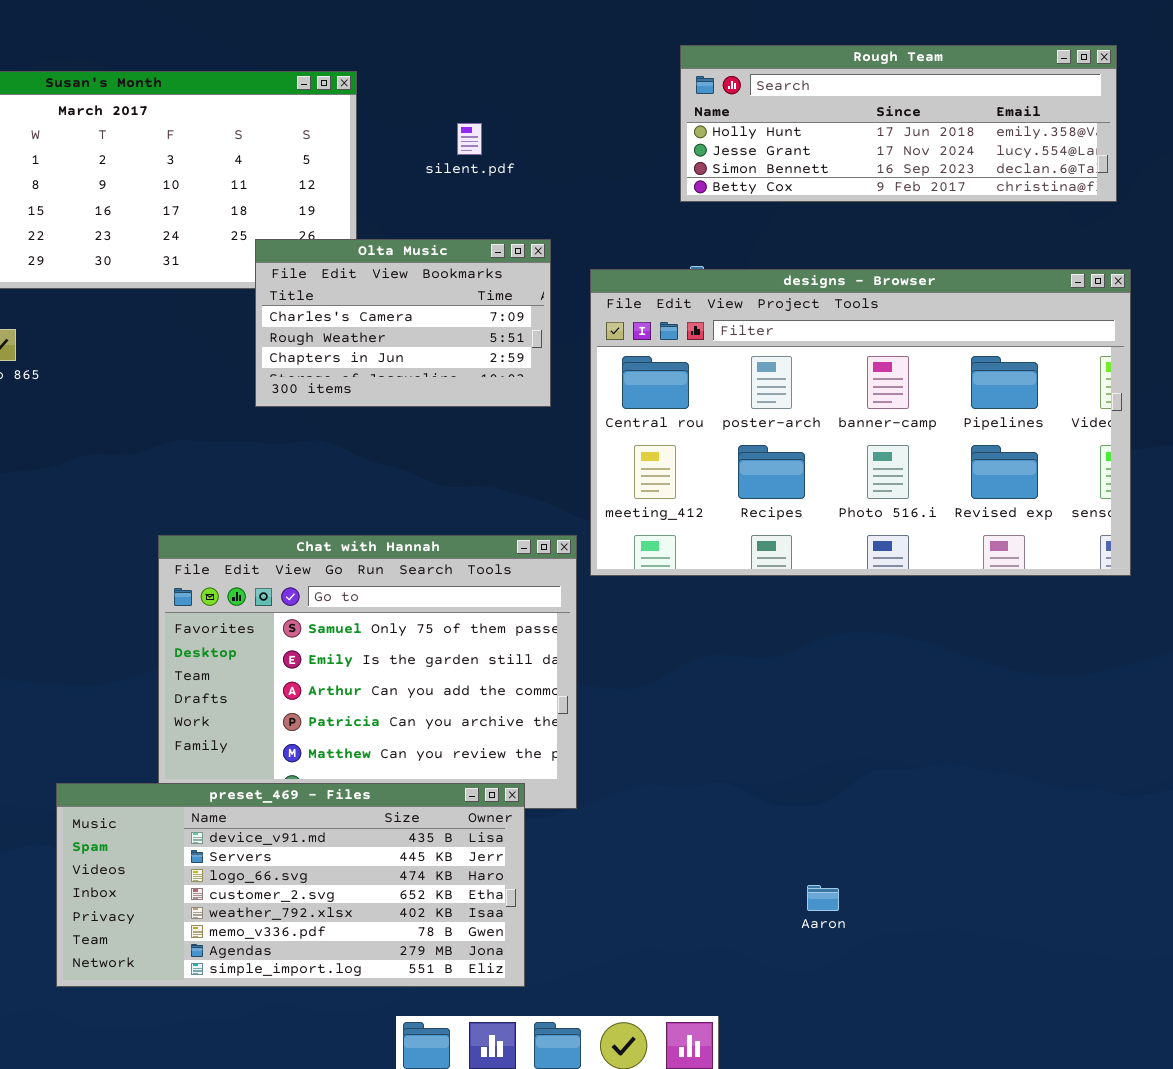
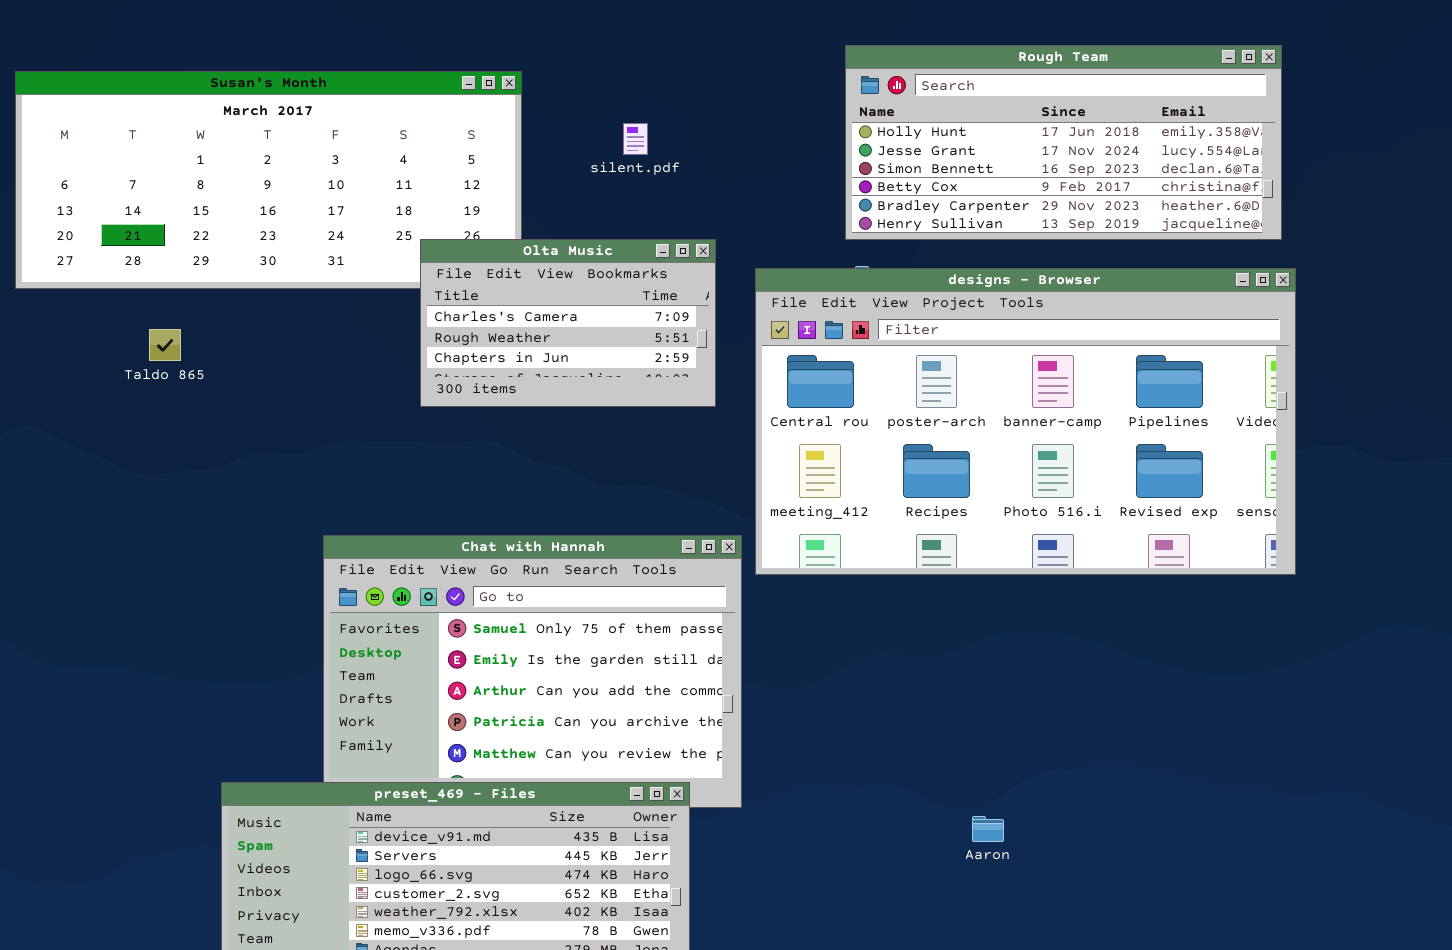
Rough Team: [680,45,1117,202] -> [845,45,1282,240], resized
Aaron: [807,885,839,911] -> [972,816,1004,842], moved

